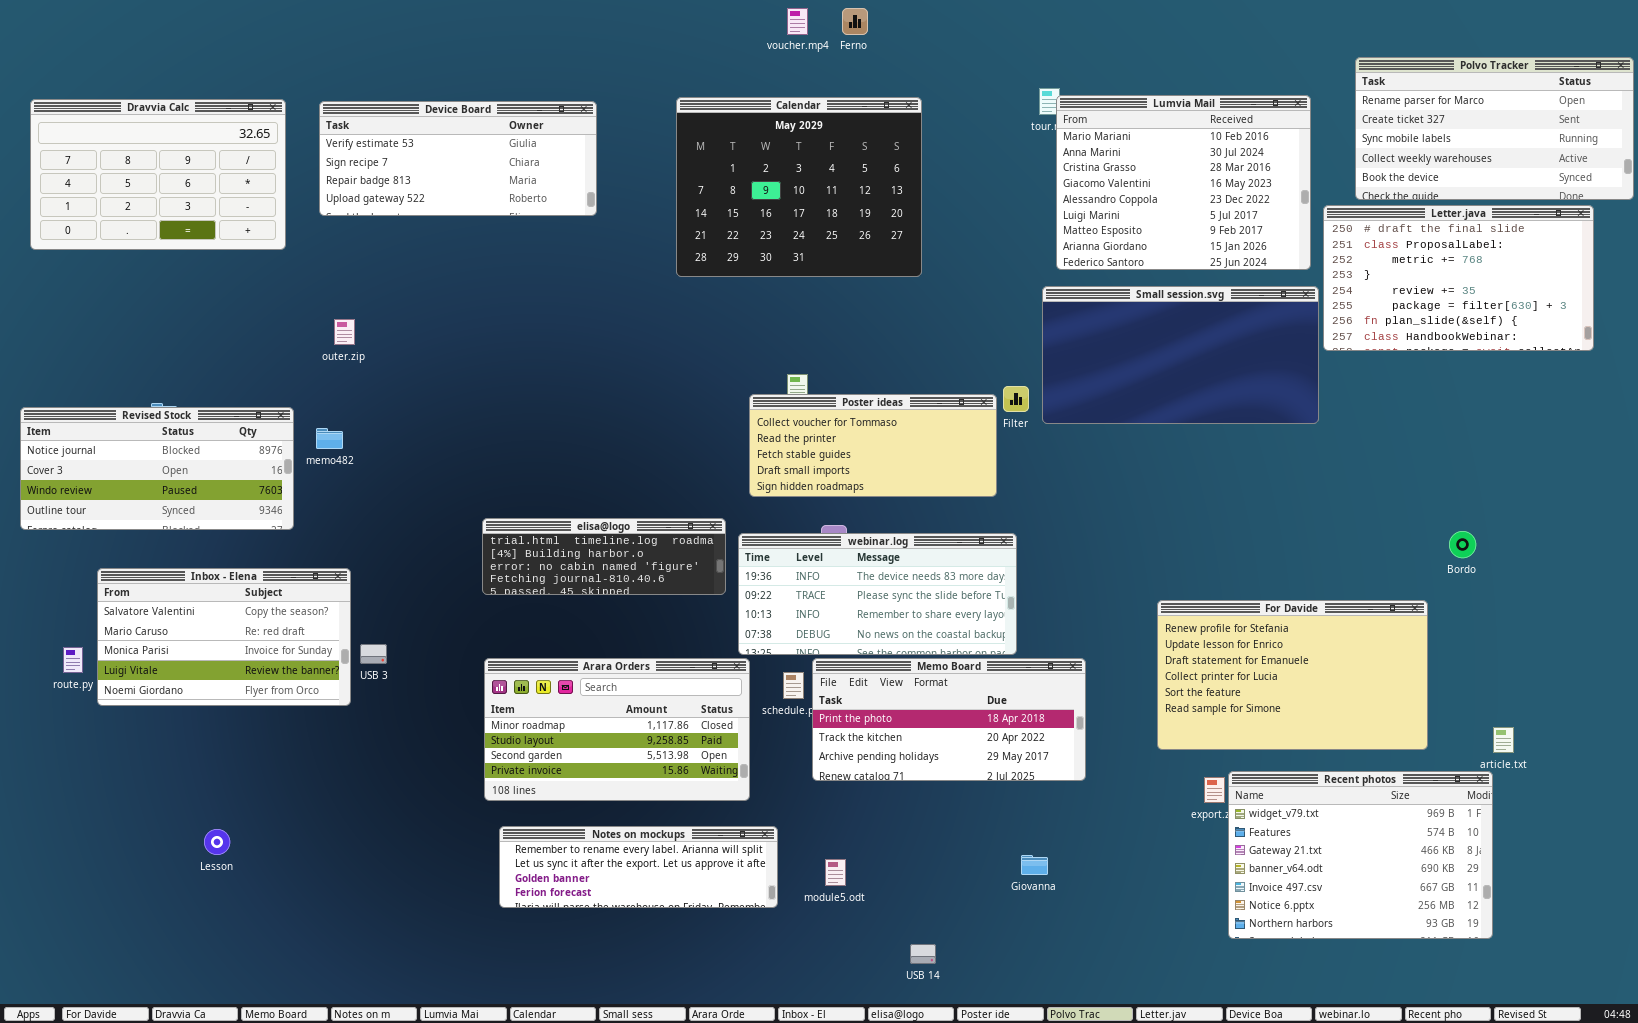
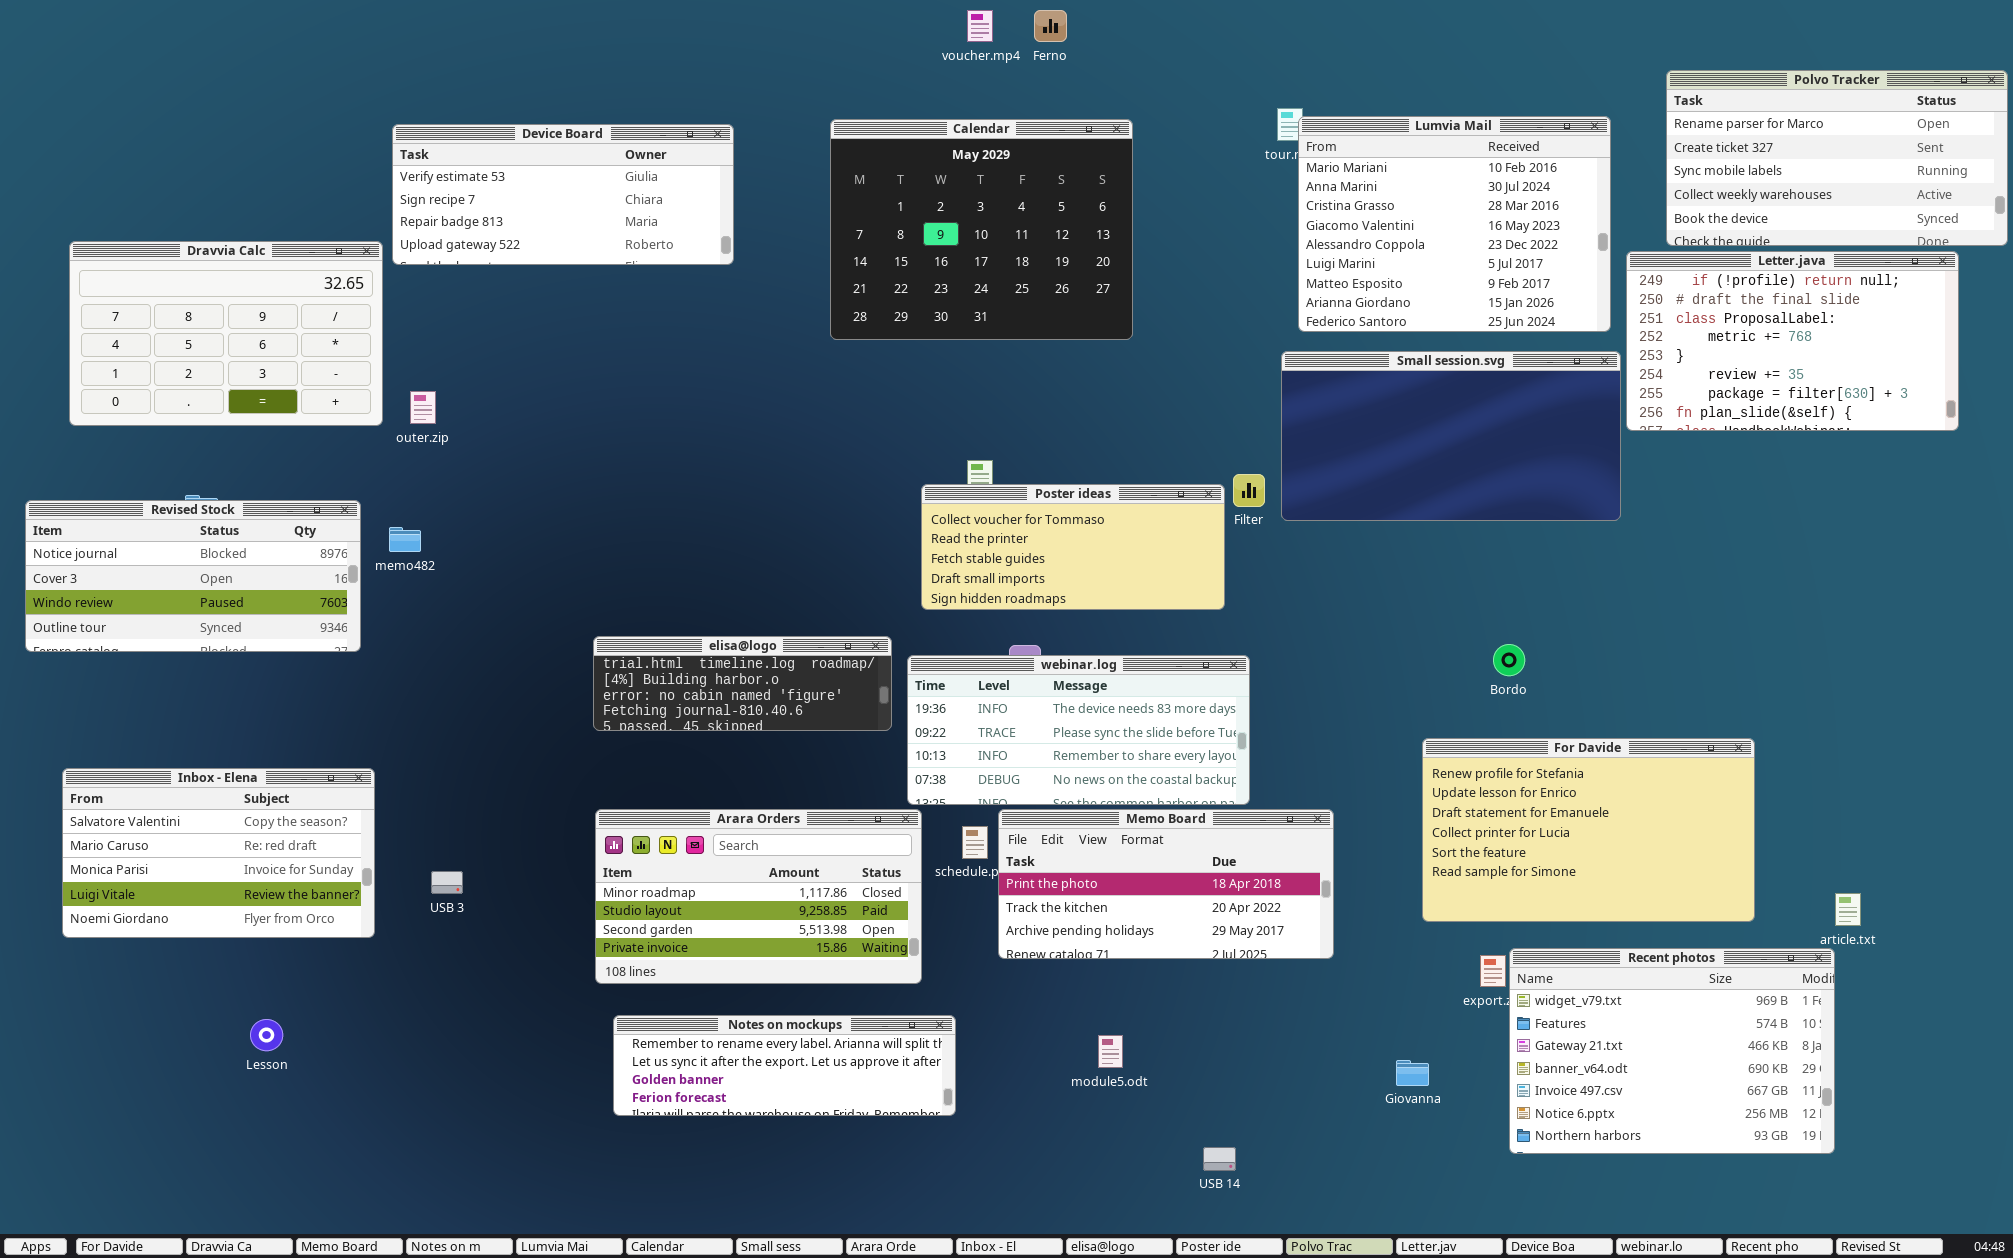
Dravvia Calc: [30,99,286,250] -> [69,241,383,426], moved
Letter.java: [1323,205,1594,351] -> [1626,251,1959,431], scrolled up 1 row
Bordo: [1449,531,1476,558] -> [1493,644,1525,676], moved
Inbox - Elena: [97,568,351,706] -> [62,768,375,938], moved
USB 3: [360,644,387,664] -> [431,871,463,894], moved
Giovanna: [1021,855,1048,875] -> [1396,1060,1429,1086], moved
module5.odt: [825,859,846,886] -> [1098,1035,1123,1068], moved
USB 14: [910,944,936,964] -> [1203,1147,1236,1171], moved

